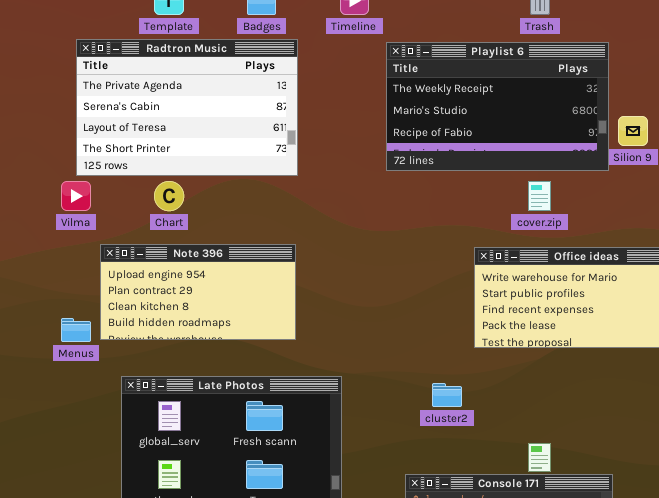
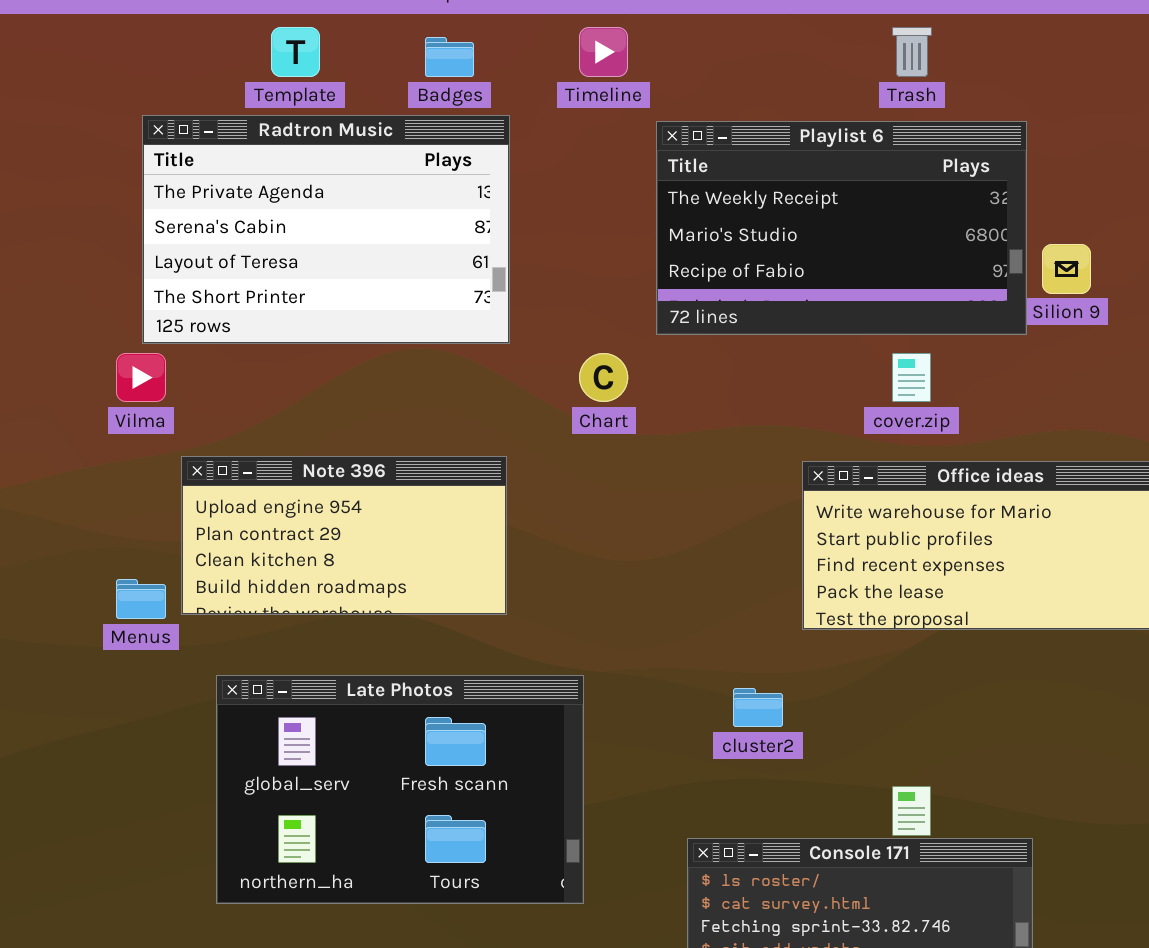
Chart: [154,181,184,211] -> [579,353,628,402], moved

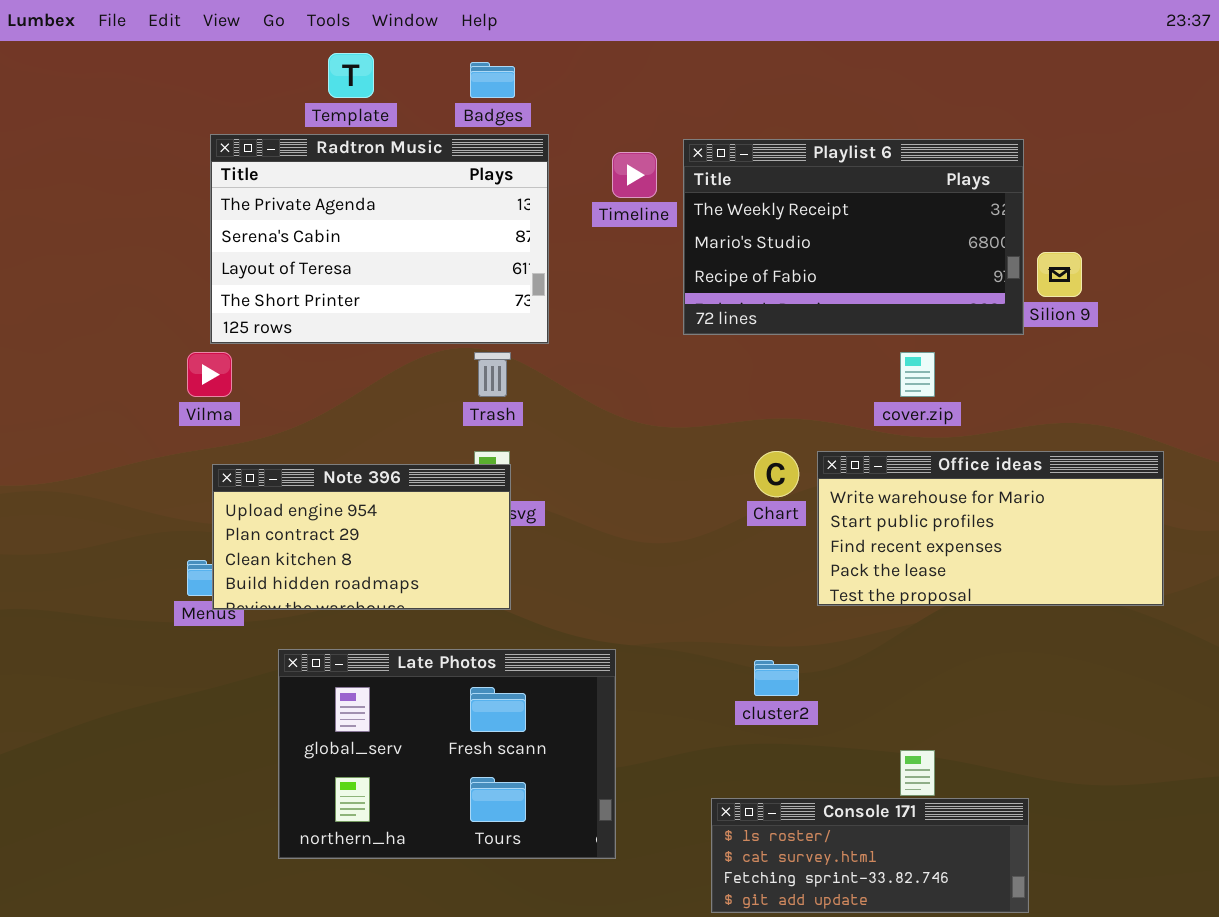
Timeline: [579,27,628,77] -> [612,152,657,198], moved
Trash: [892,27,932,77] -> [474,352,511,397], moved
Chart: [579,353,628,402] -> [754,451,799,497], moved
Note 396: [181,456,507,615] -> [212,464,511,610], moved

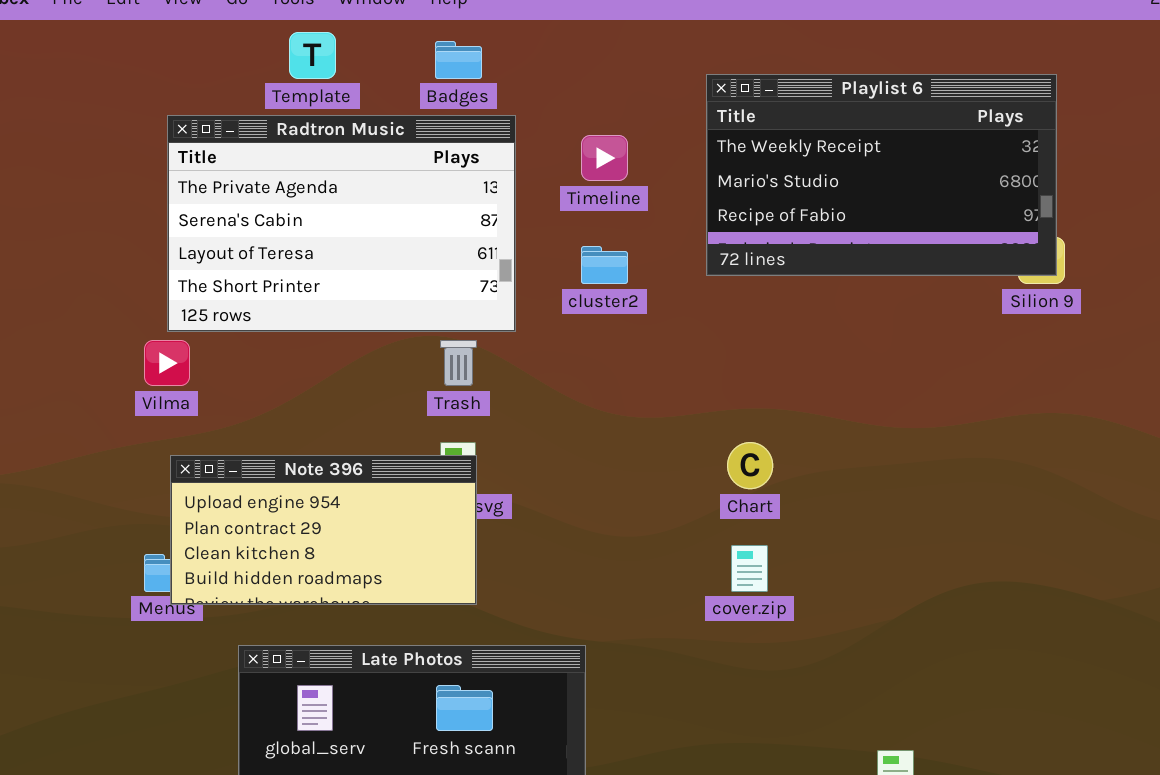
Playlist 6: [683,139,1024,335] -> [706,74,1057,276], moved
cover.zip: [900,352,935,397] -> [731,545,768,592], moved
Office ideas: [817,451,1164,606] -> none, closed
cluster2: [754,660,799,696] -> [581,246,628,284], moved

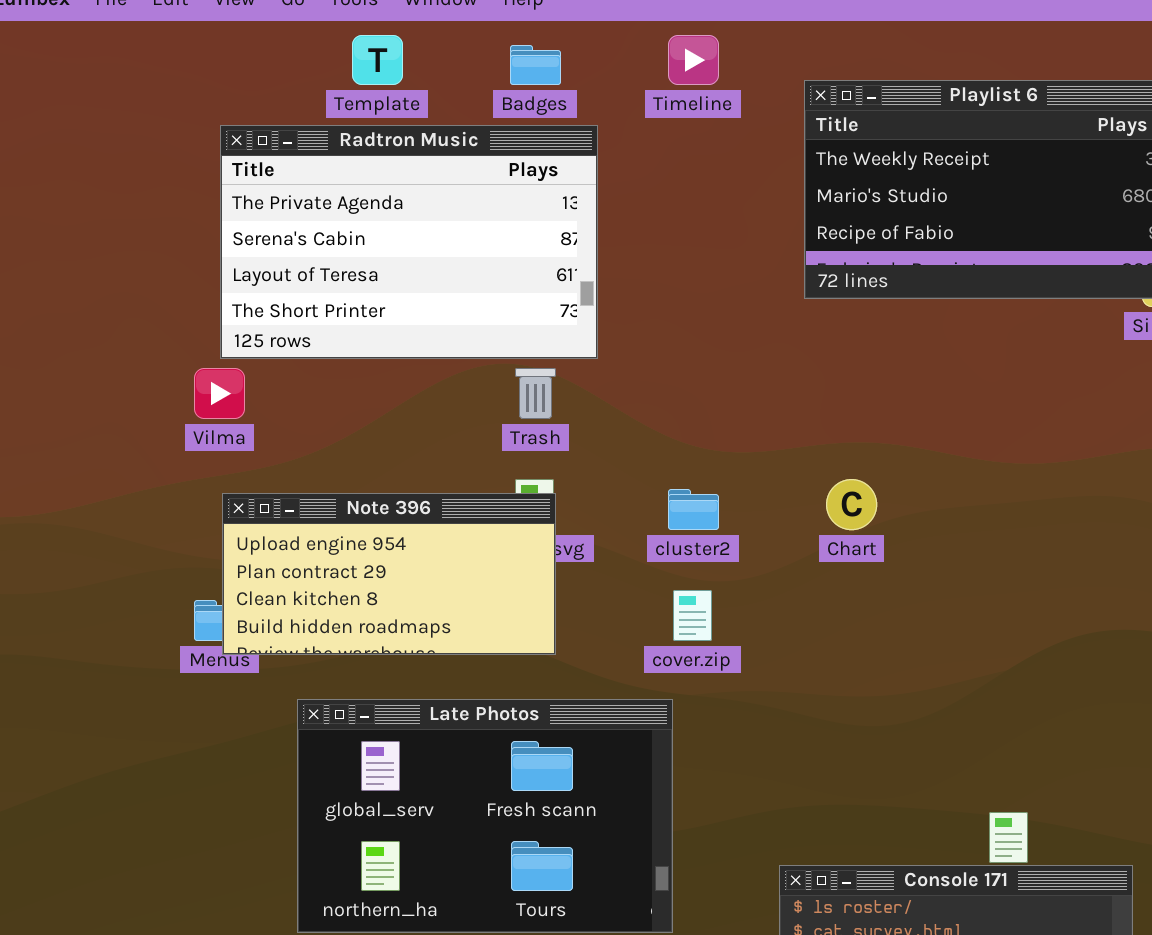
Timeline: [581,135,628,181] -> [668,35,719,85], moved
cluster2: [581,246,628,284] -> [668,489,719,530], moved
cover.zip: [731,545,768,592] -> [673,590,712,641], moved

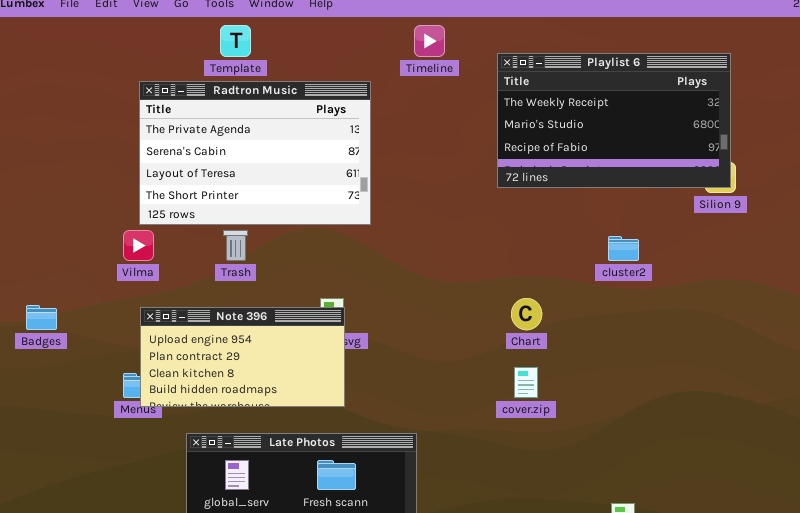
Badges: [510,45,561,85] -> [26,305,57,330], moved
Trash: [515,368,556,419] -> [223,230,248,261], moved
cluster2: [668,489,719,530] -> [608,236,639,261], moved
cover.zip: [673,590,712,641] -> [514,367,538,398], moved

